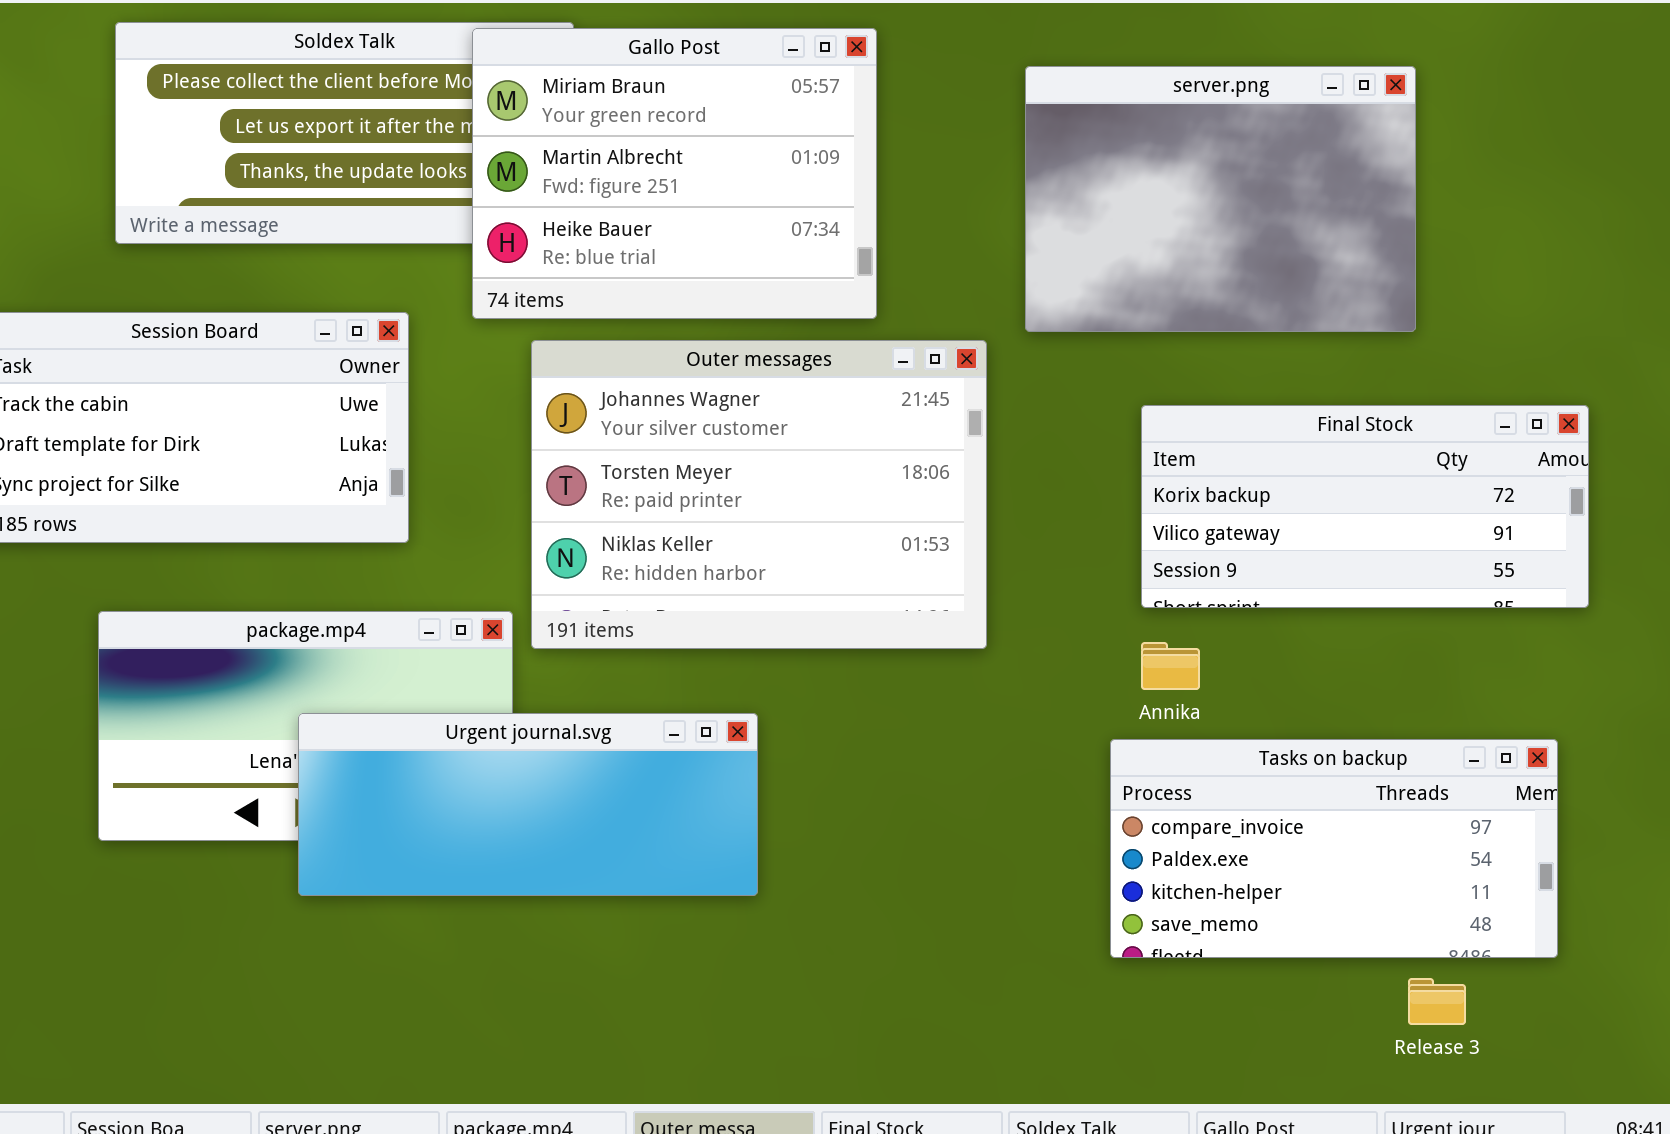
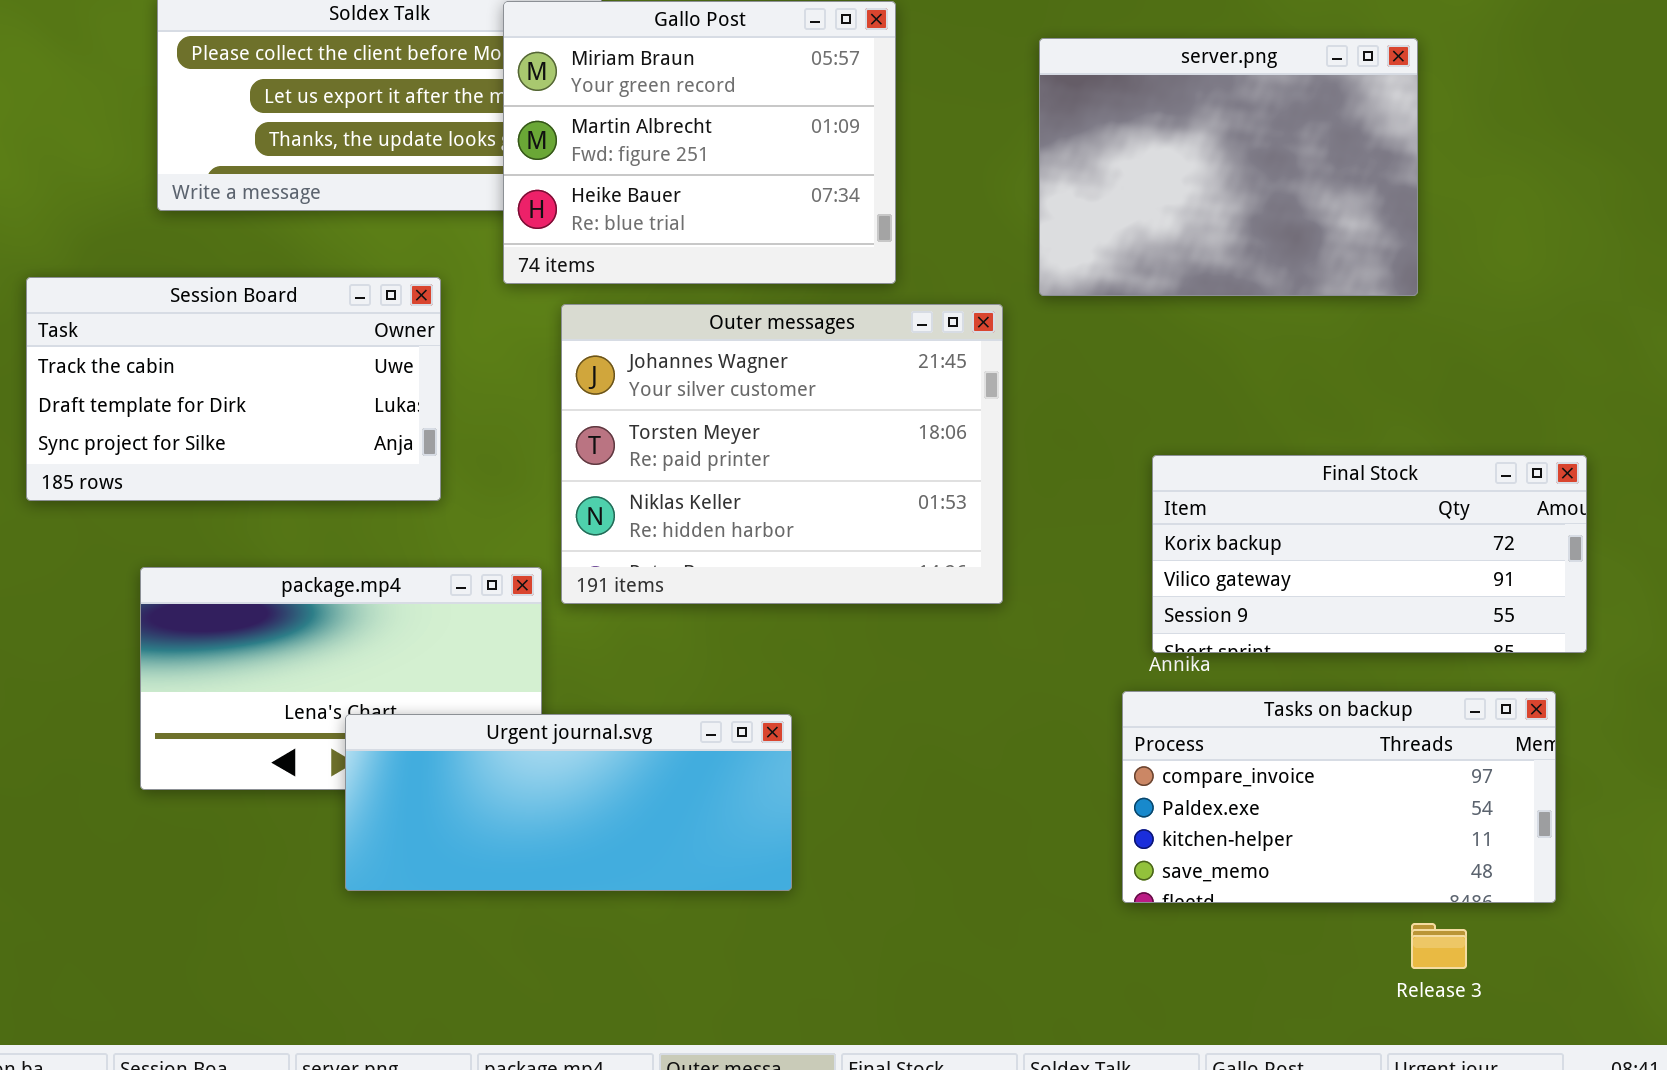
Final Stock: [1141,405,1589,608] -> [1152,455,1587,653], moved
Urgent journal.svg: [298,713,758,896] -> [345,714,792,891], moved

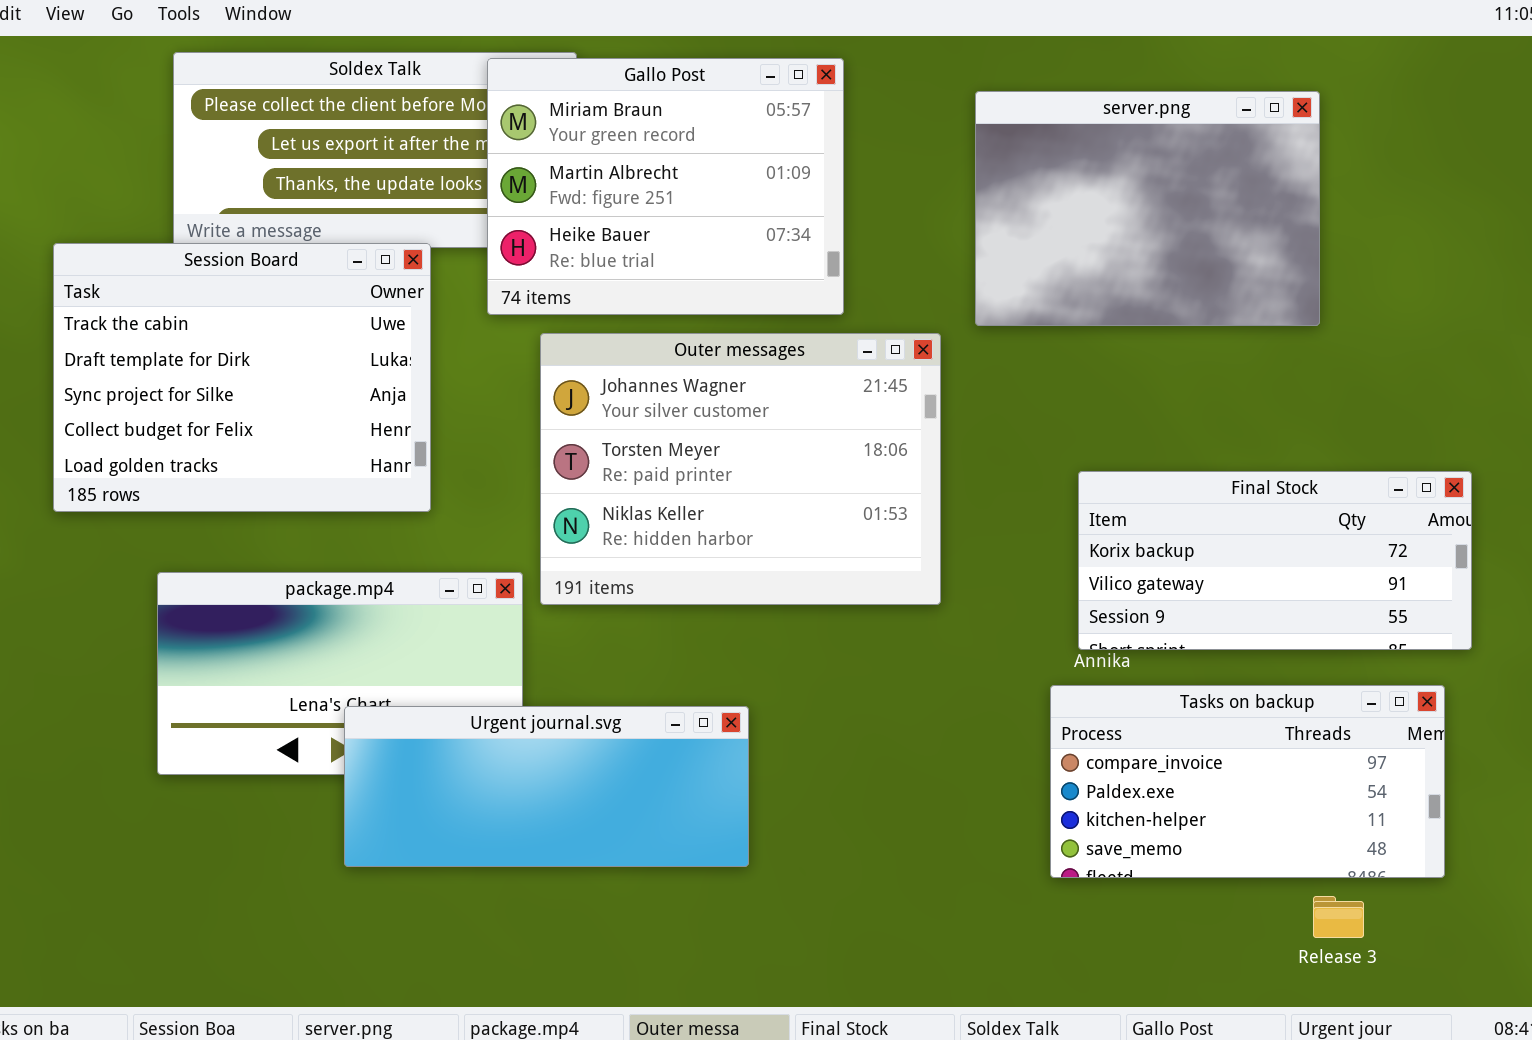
Session Board: [26,277,441,501] -> [53,243,431,512], resized

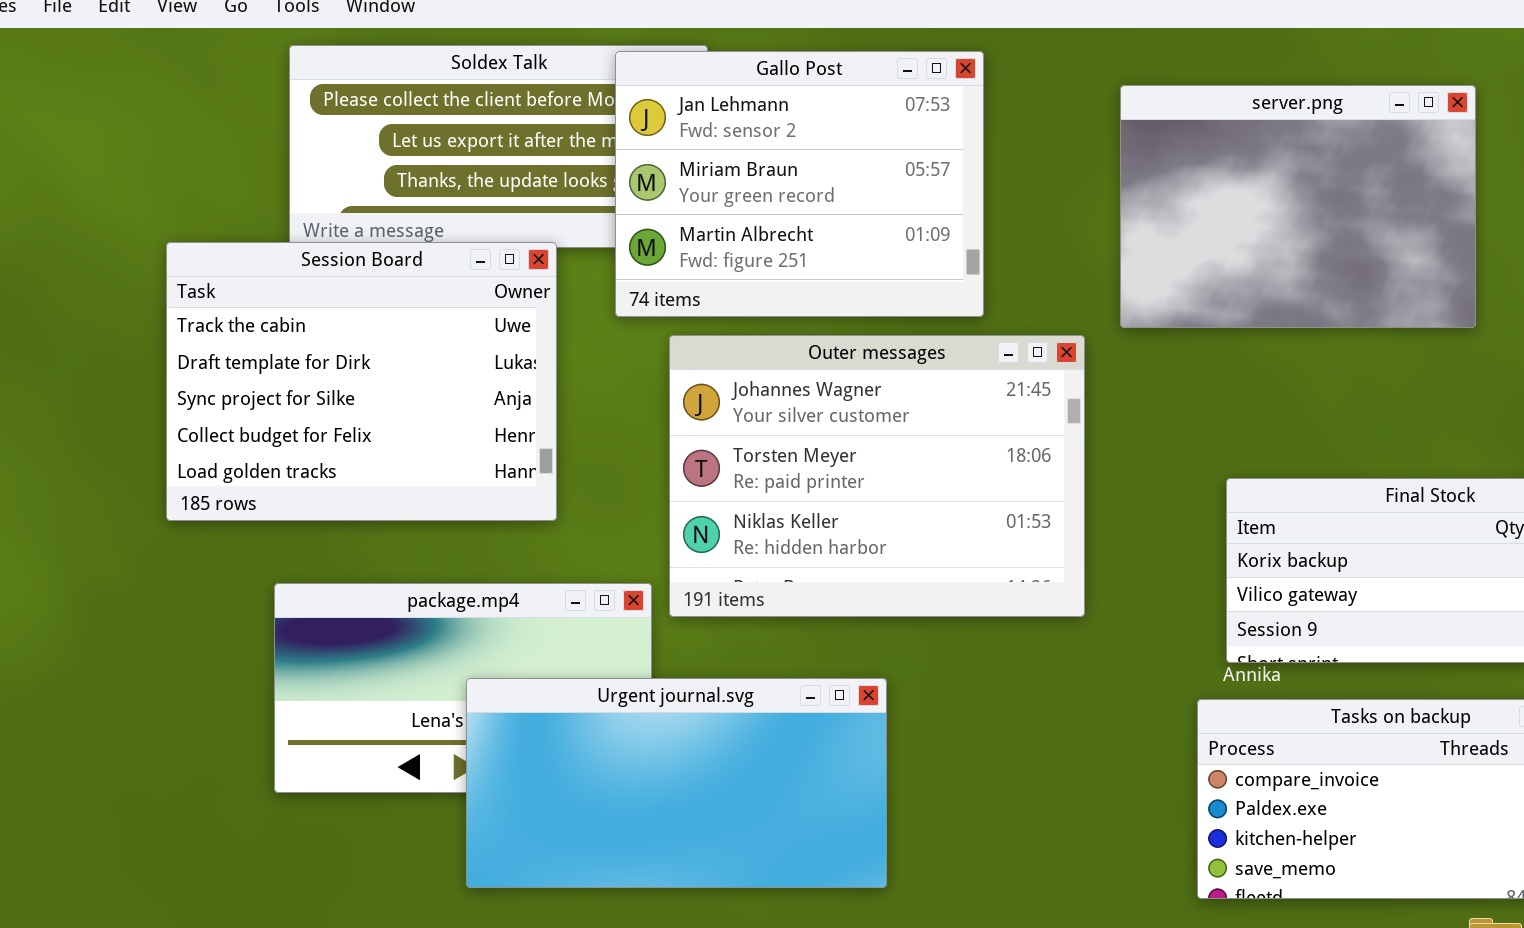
Gallo Post: [487,58,844,315] -> [615,51,984,317], scrolled up 1 row
Urgent journal.svg: [344,706,749,867] -> [466,678,887,888], resized

